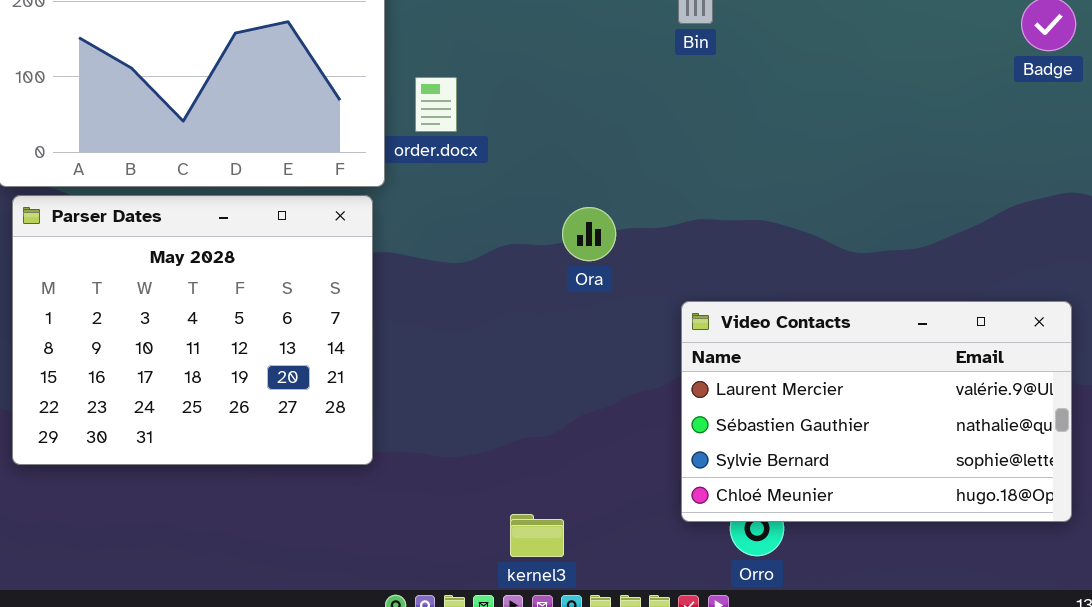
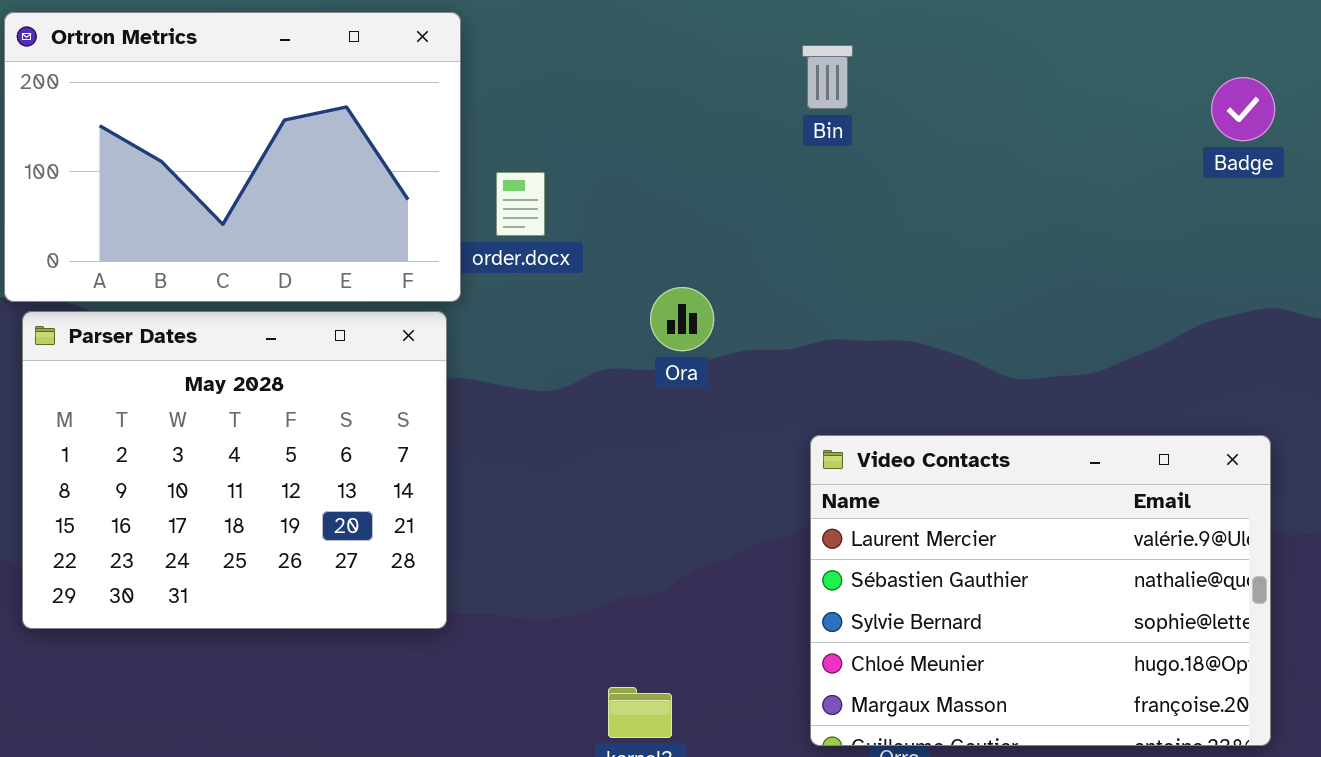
Ora: [562,207,616,261] -> [650,287,714,351], moved
Video Contacts: [681,301,1072,522] -> [810,435,1271,746], resized

